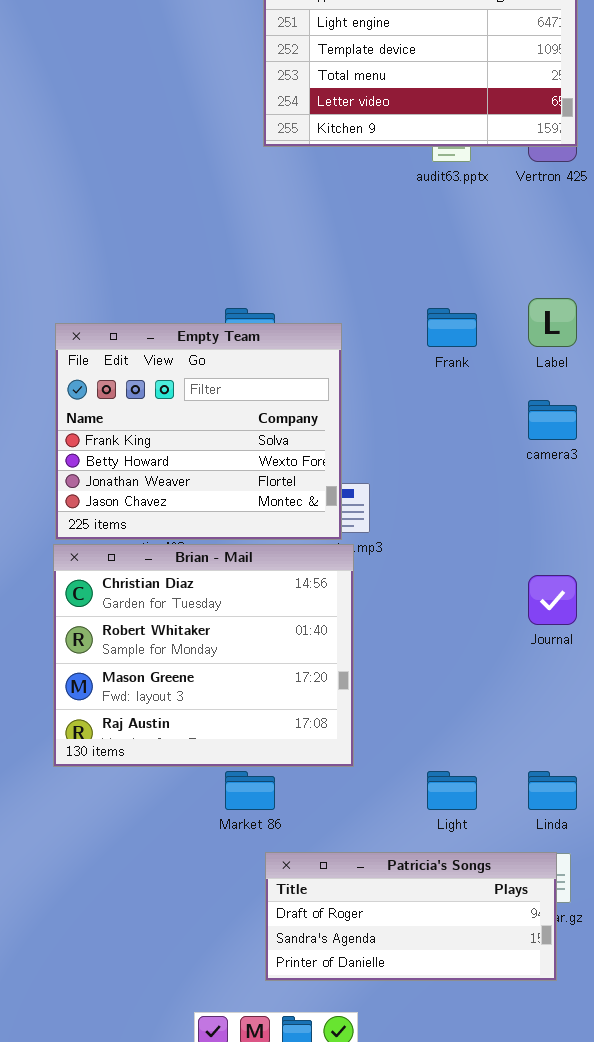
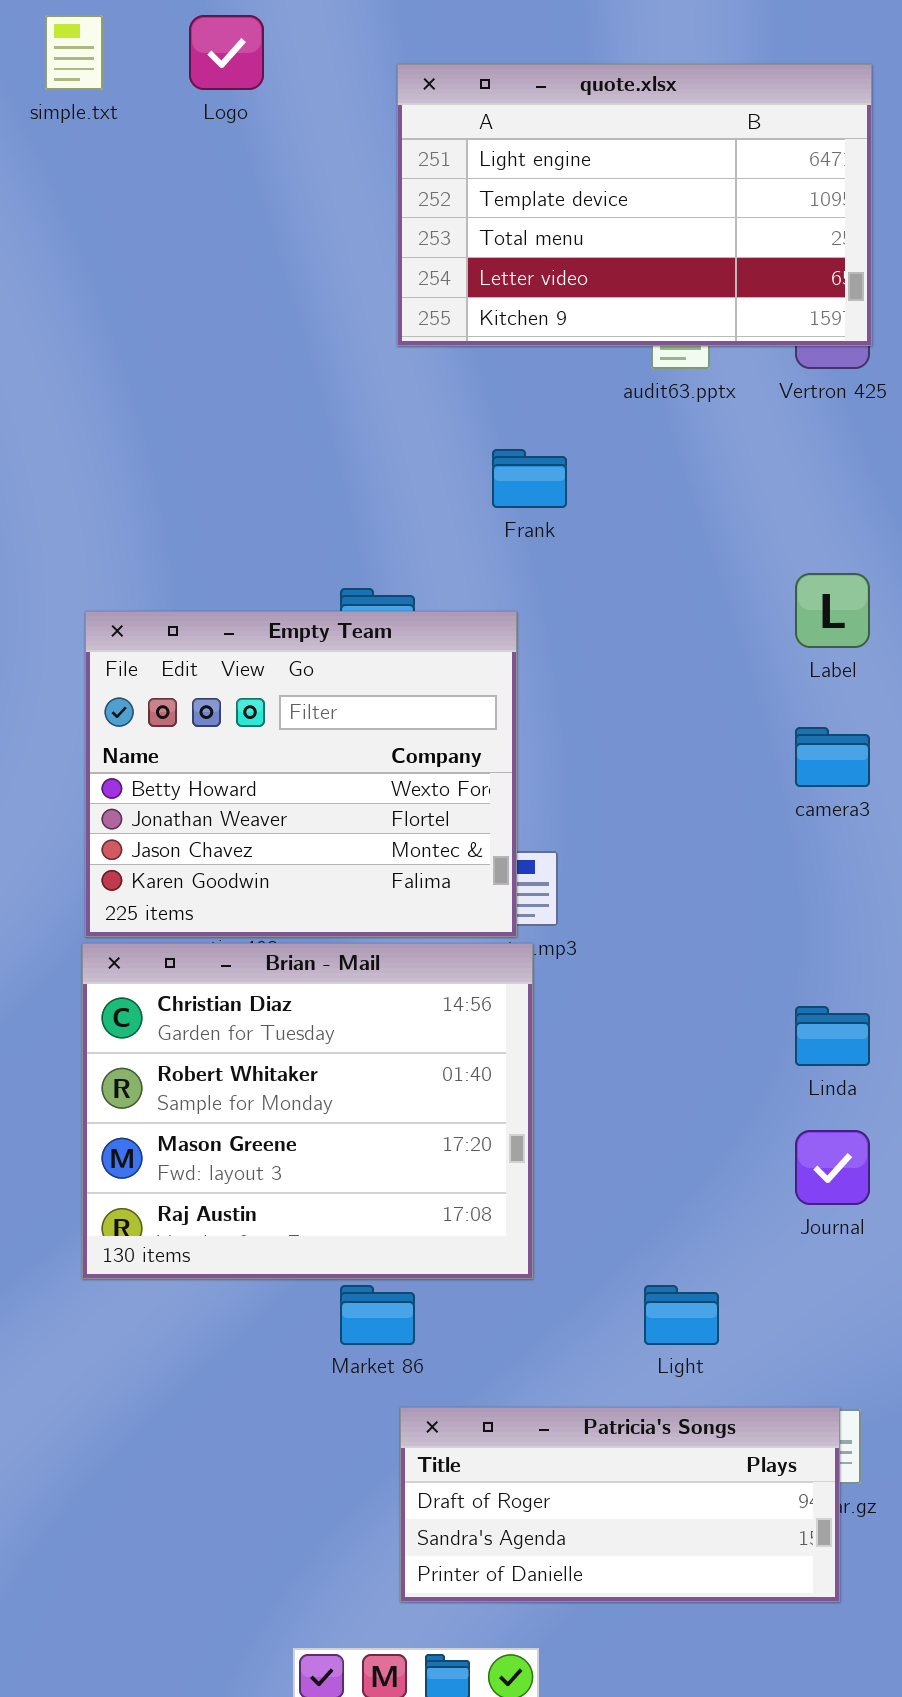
Frank: [427,308,477,347] -> [492,449,567,508], moved
Empty Team: [55,323,342,540] -> [85,611,517,937], scrolled down 1 row
Journal: [528,575,577,625] -> [795,1130,870,1205], moved
Linda: [528,771,577,810] -> [795,1006,870,1066], moved

